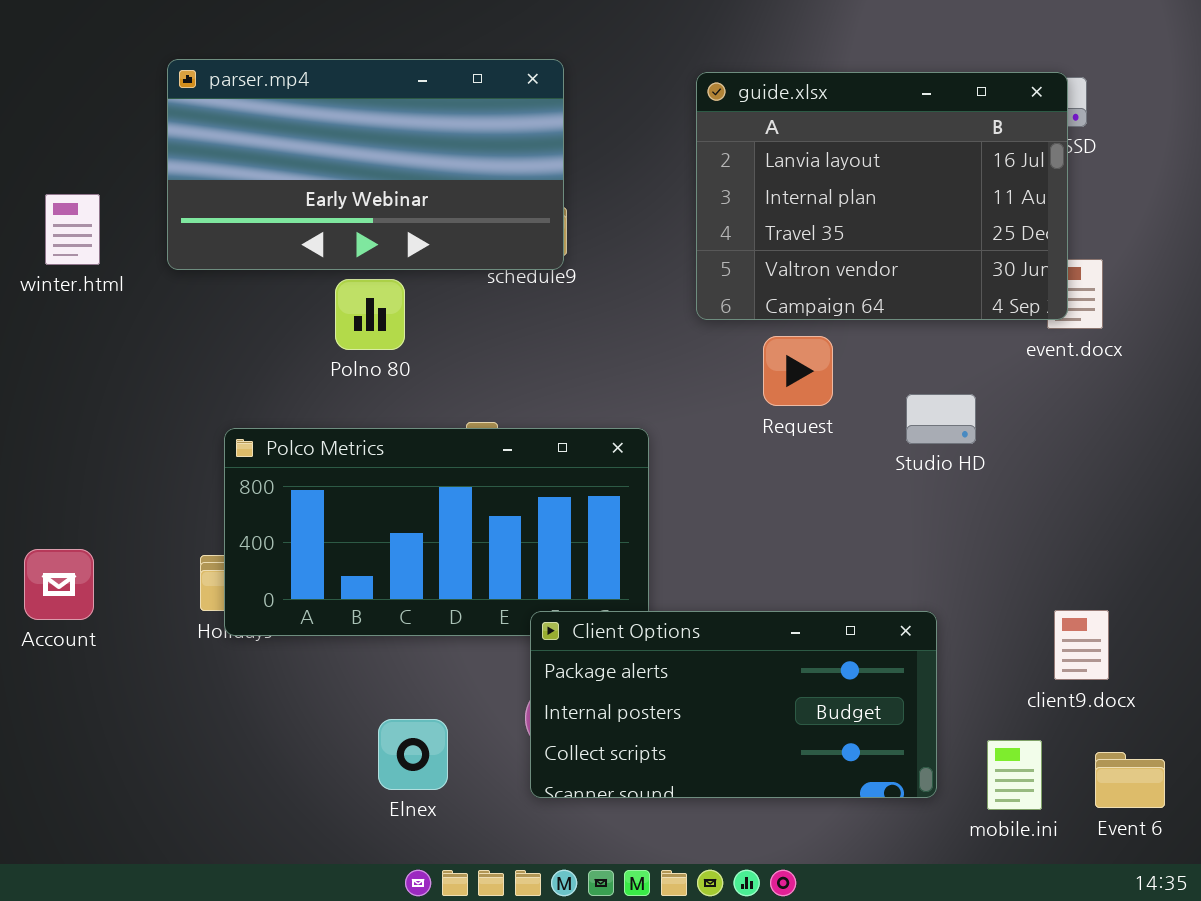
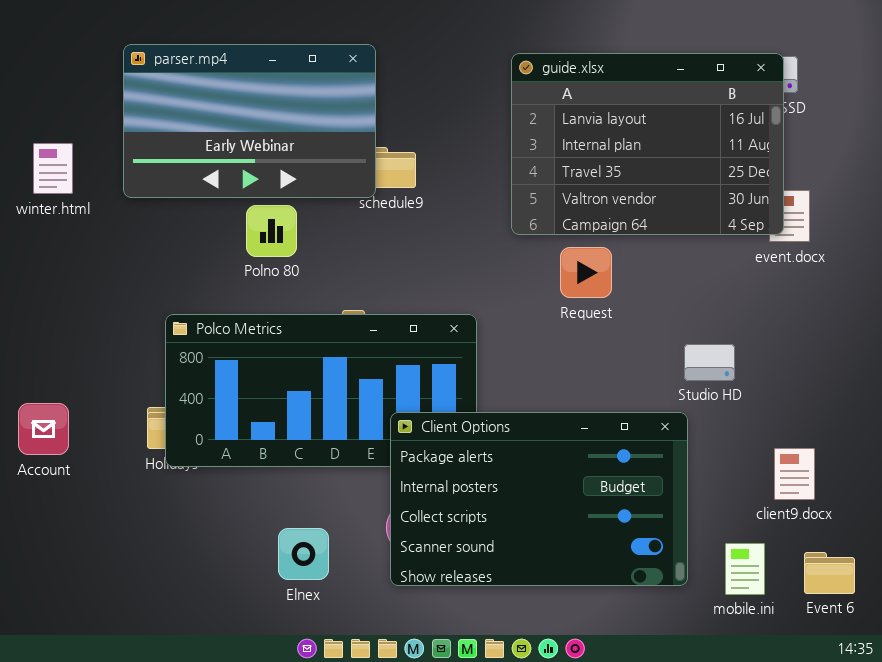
parser.mp4: [167,59,564,270] -> [123,44,376,198], resized
Studio HD: [906,394,976,444] -> [684,344,735,381], moved
Client Options: [530,611,937,798] -> [390,412,688,586], resized

